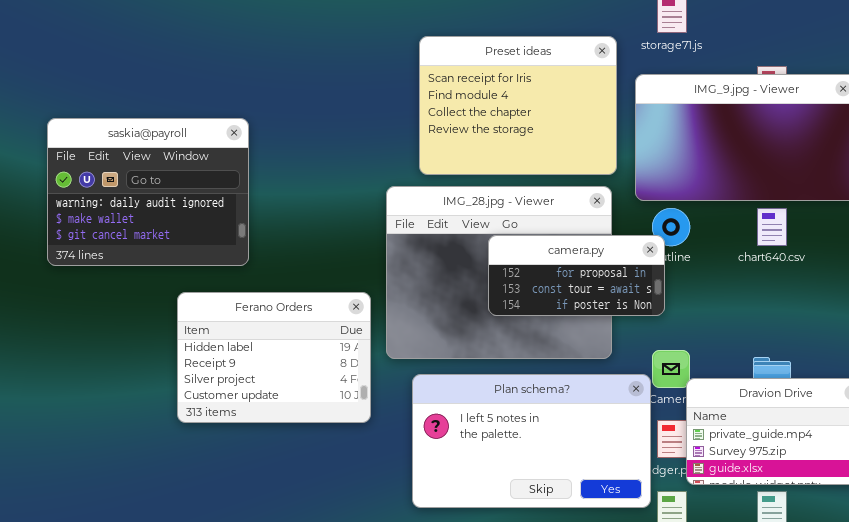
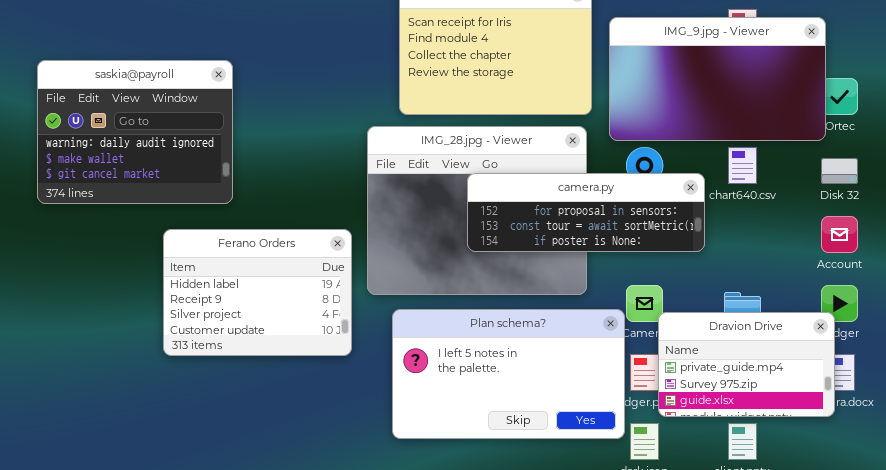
camera.py: [488,235,665,316] -> [467,173,705,252], resized

